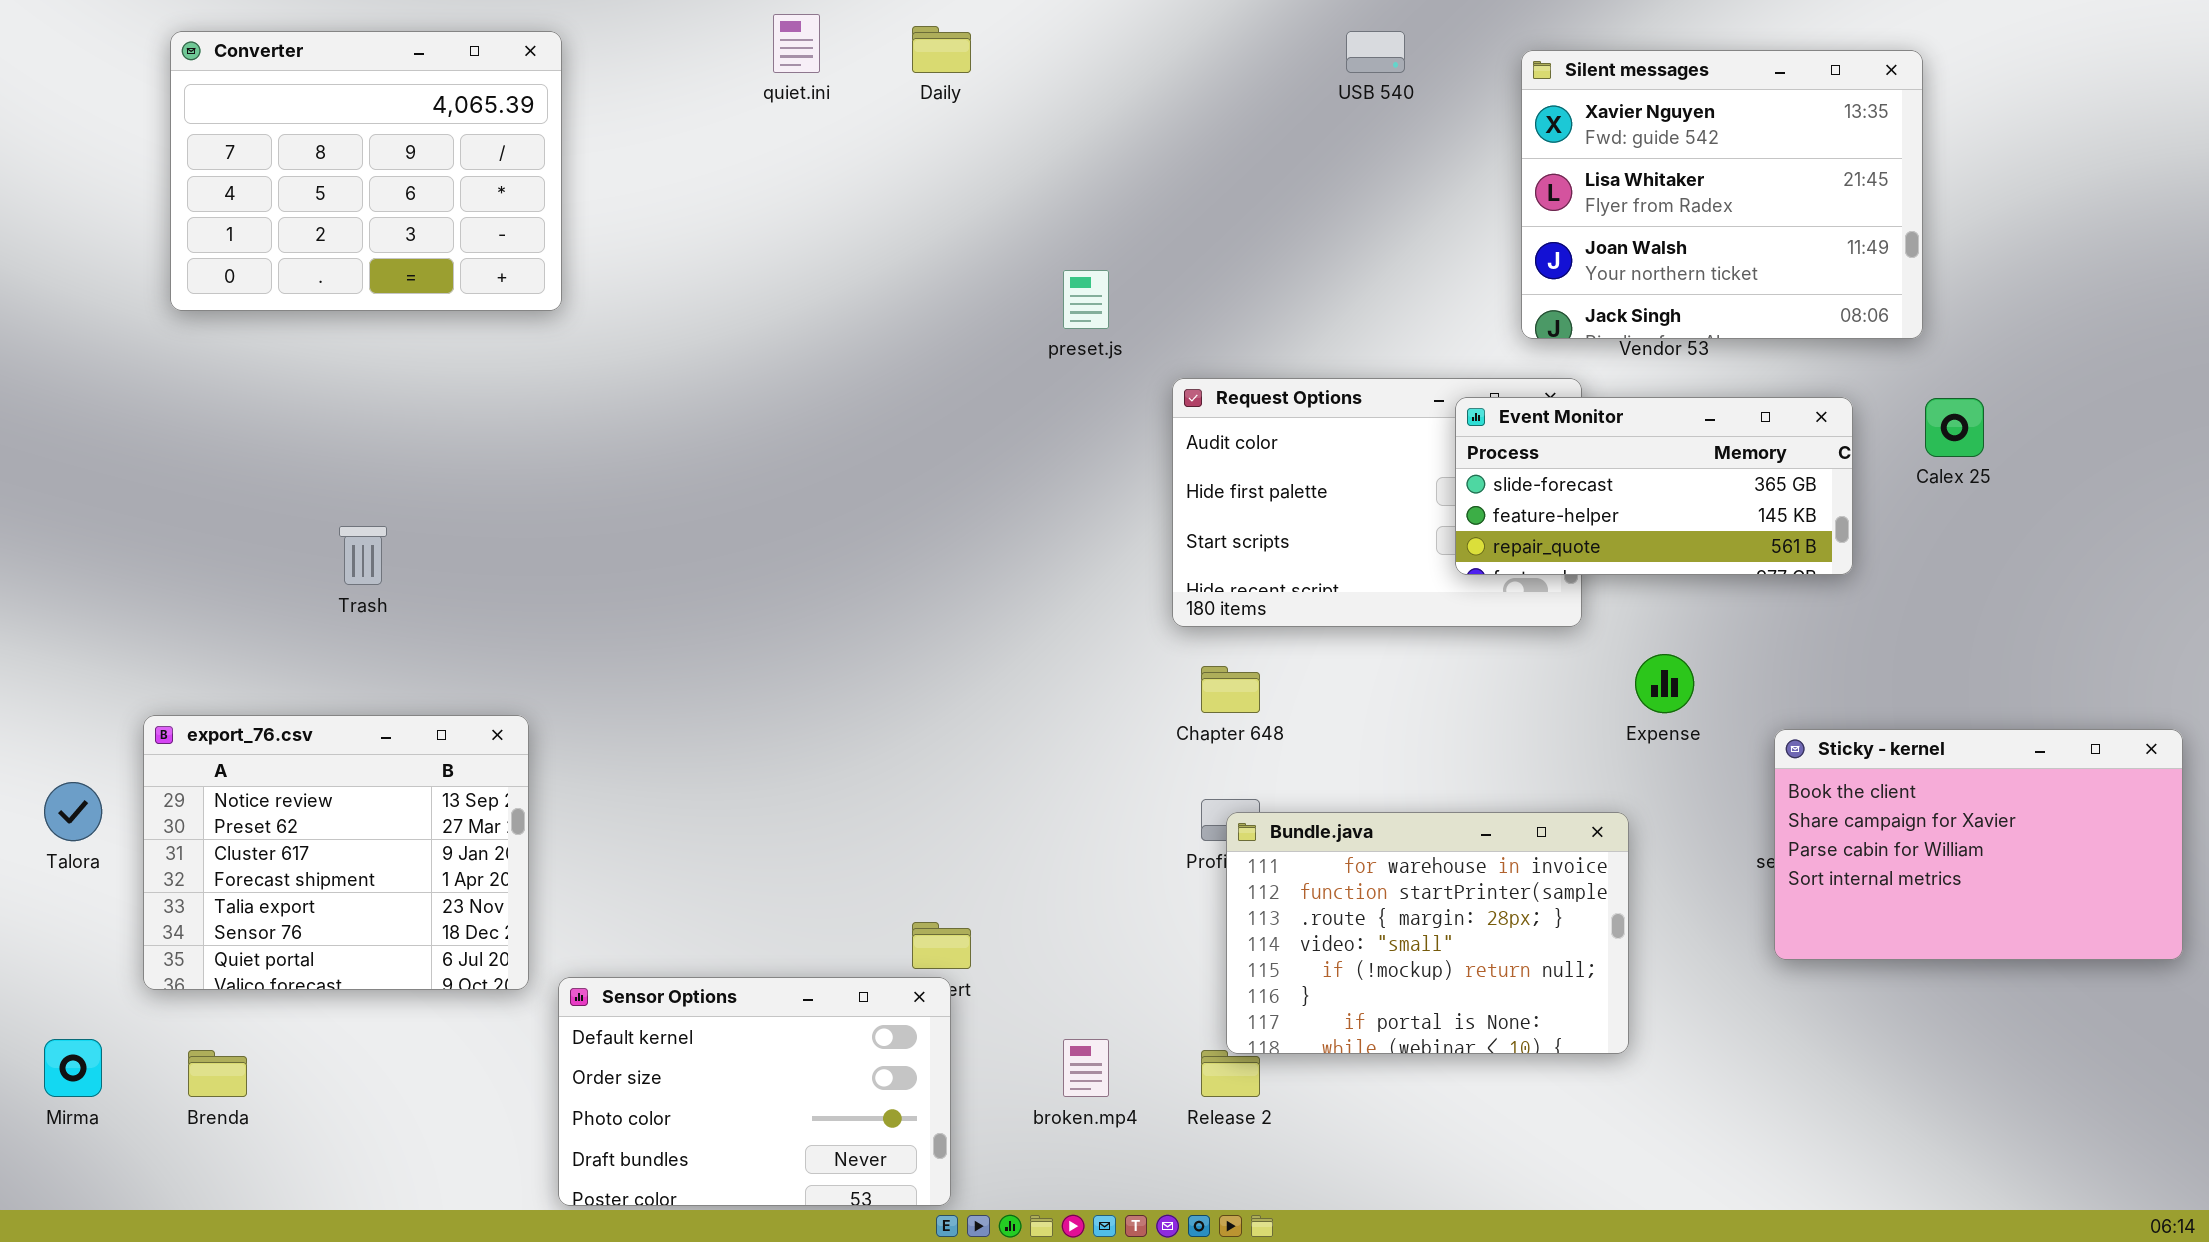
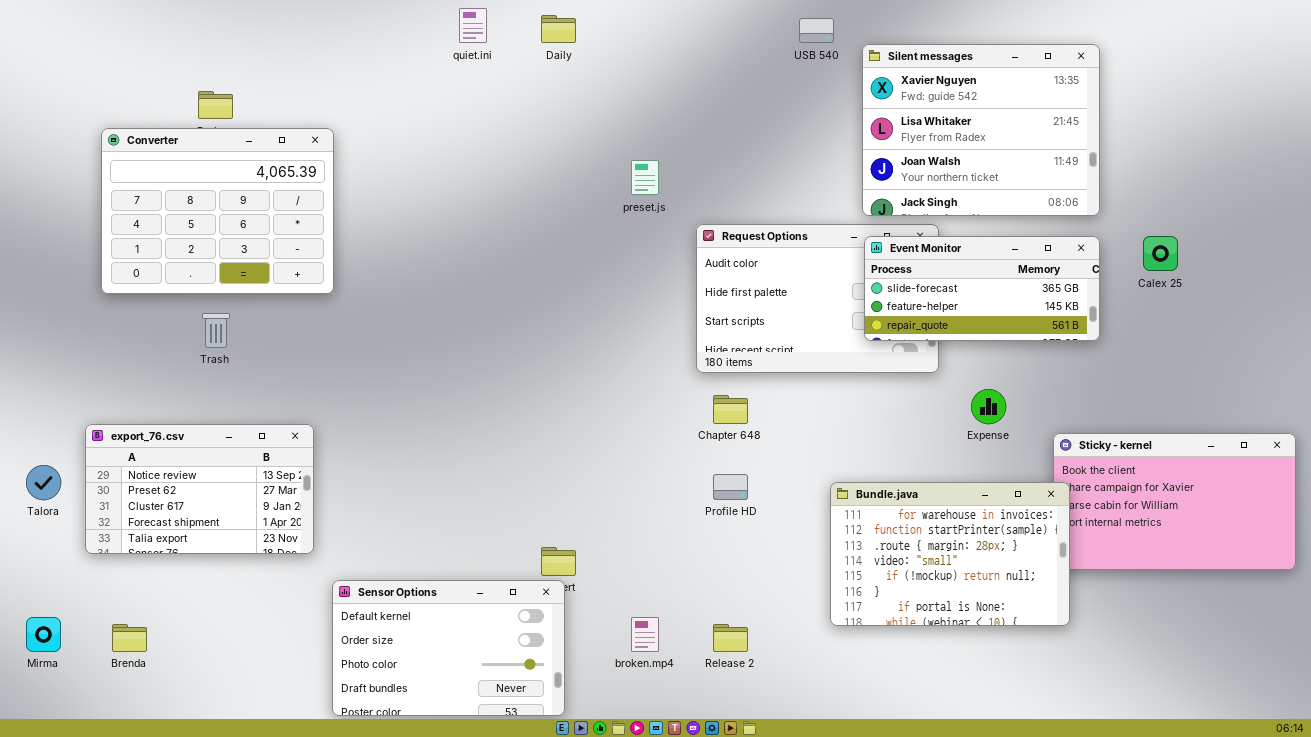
Converter: [170,31,562,311] -> [101,128,334,294], moved
Silent messages: [1521,50,1923,339] -> [862,44,1100,216], moved
export_76.csv: [143,715,529,990] -> [85,424,314,554], resized
Bundle.java: [1226,812,1629,1054] -> [830,482,1070,626], moved

